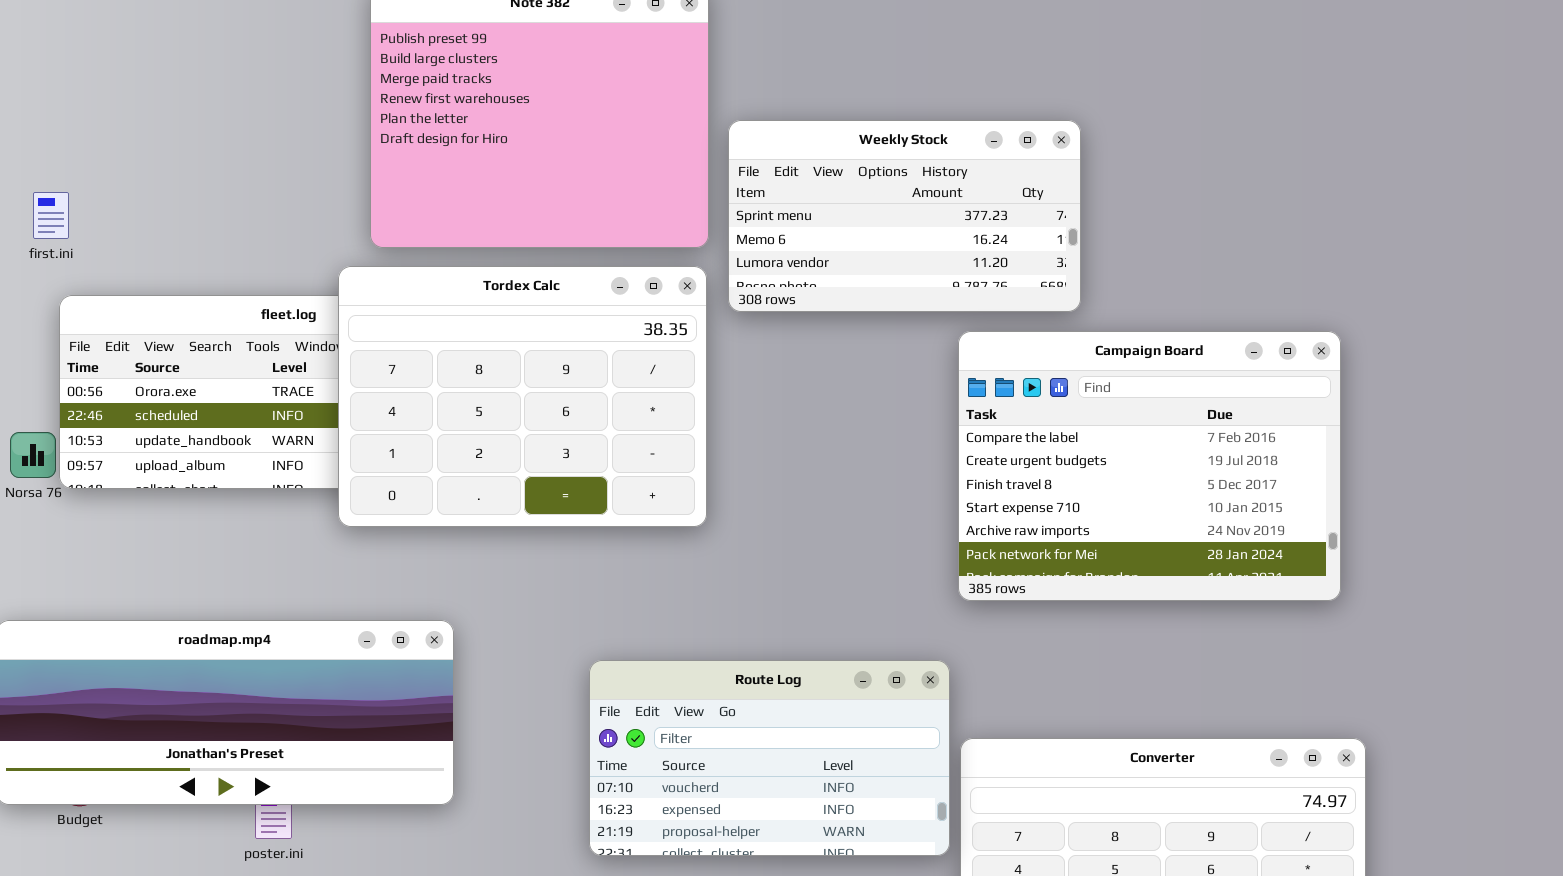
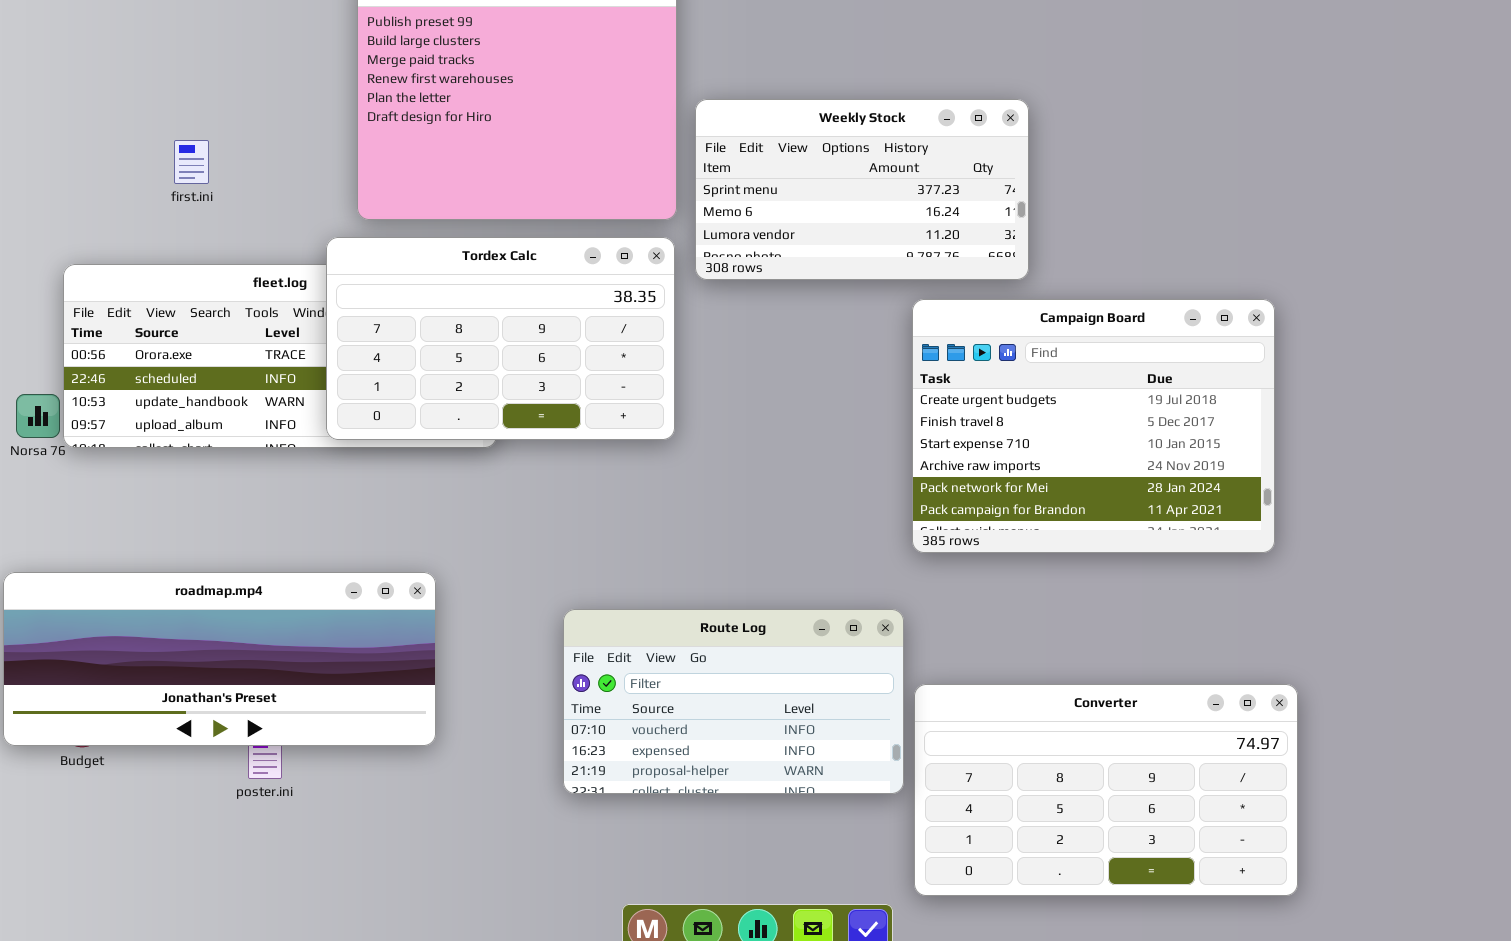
first.ini: [33,192,69,239] -> [174,140,209,184], moved
Tordex Calc: [338,266,707,527] -> [326,237,675,440], resized
Campaign Board: [958,331,1341,601] -> [912,299,1275,553], scrolled down 1 row

